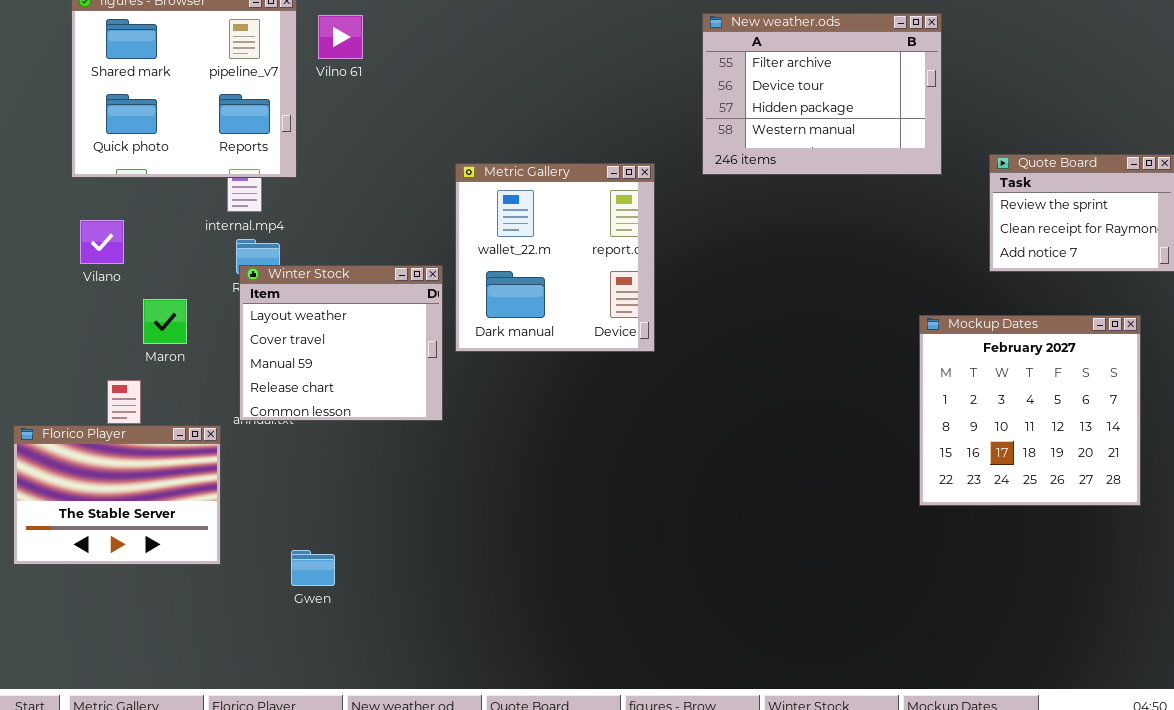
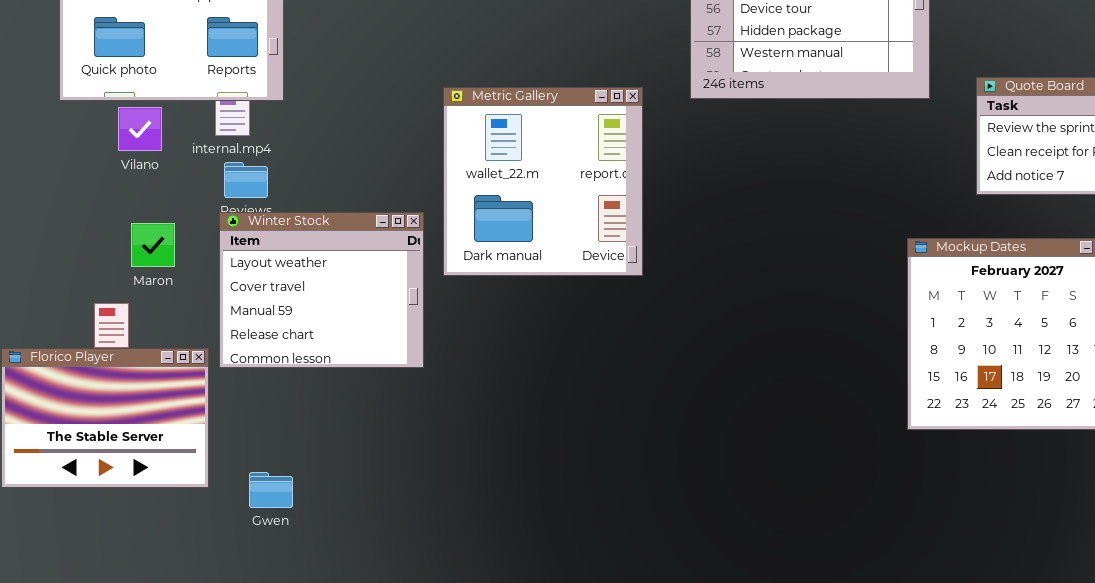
Vilano: [80,220,124,264] -> [118,107,162,151], moved
Winter Stock: [239,265,443,421] -> [219,212,424,368], moved
Gwen: [291,550,335,586] -> [249,472,293,508], moved

